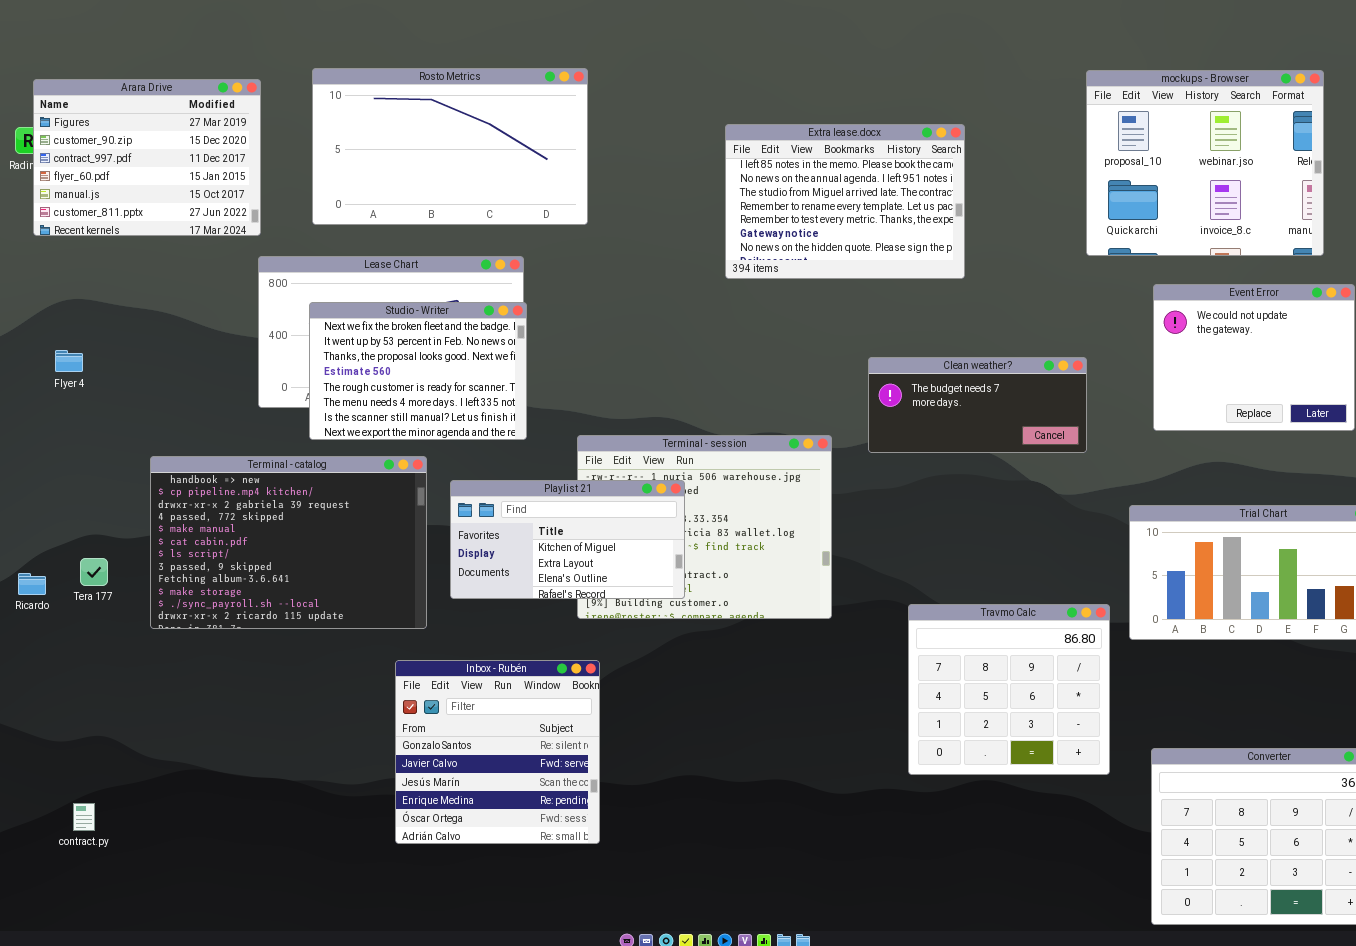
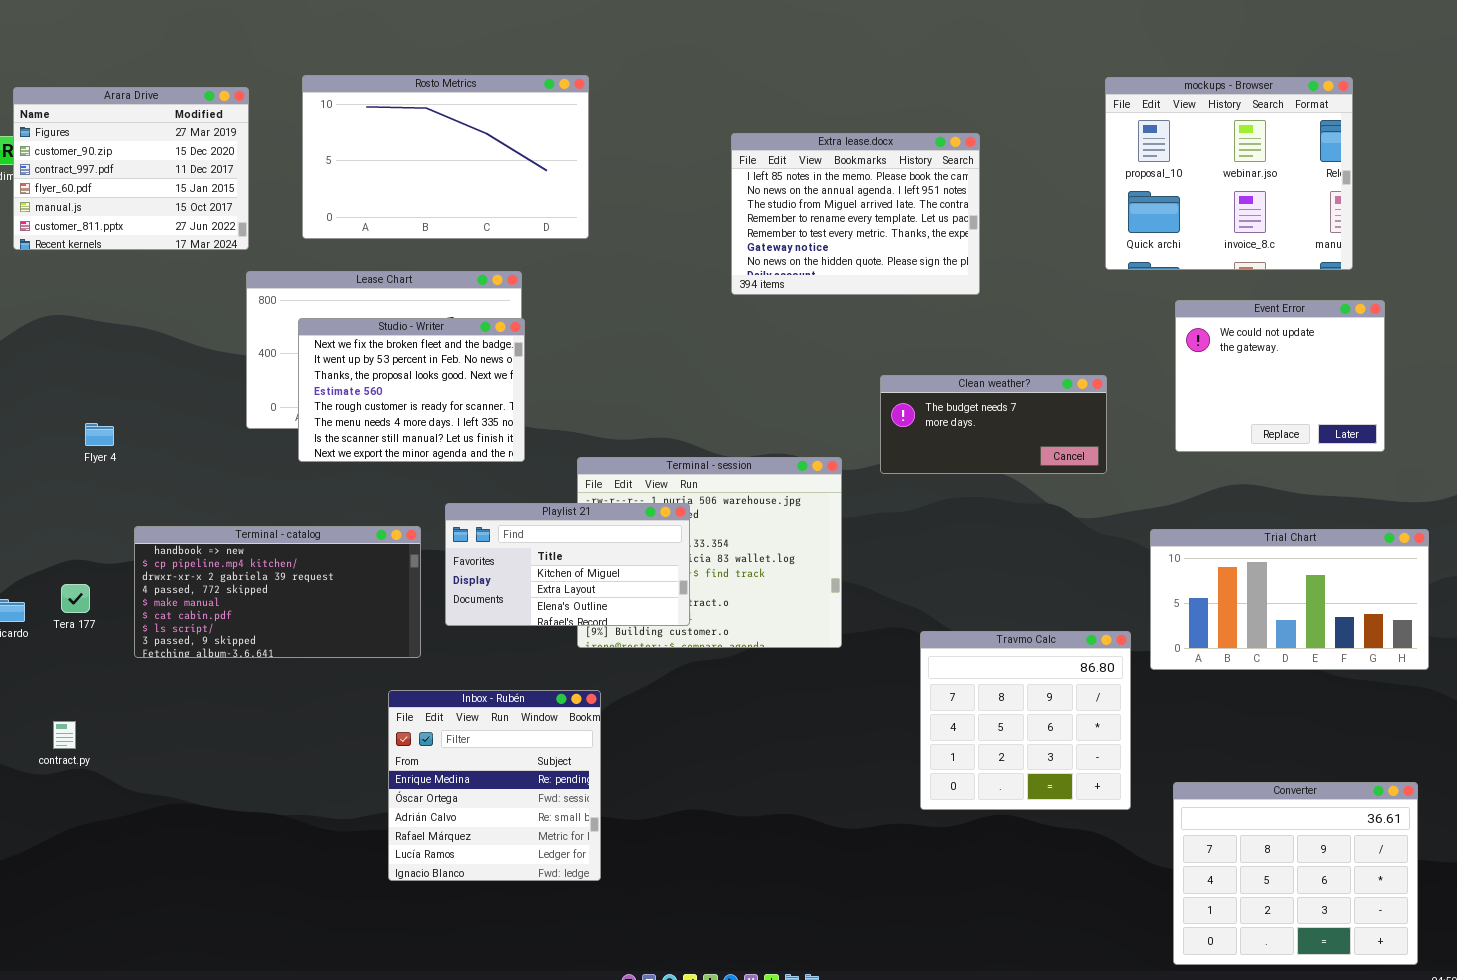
Flyer 4: [55,350,83,372] -> [85,423,114,446], moved
Terminal - catalog: [150,456,427,629] -> [134,526,421,658], resized
Inbox - Rubén: [395,660,600,844] -> [388,690,601,881], scrolled down 3 rows
contract.py: [73,803,95,831] -> [53,721,76,749], moved

